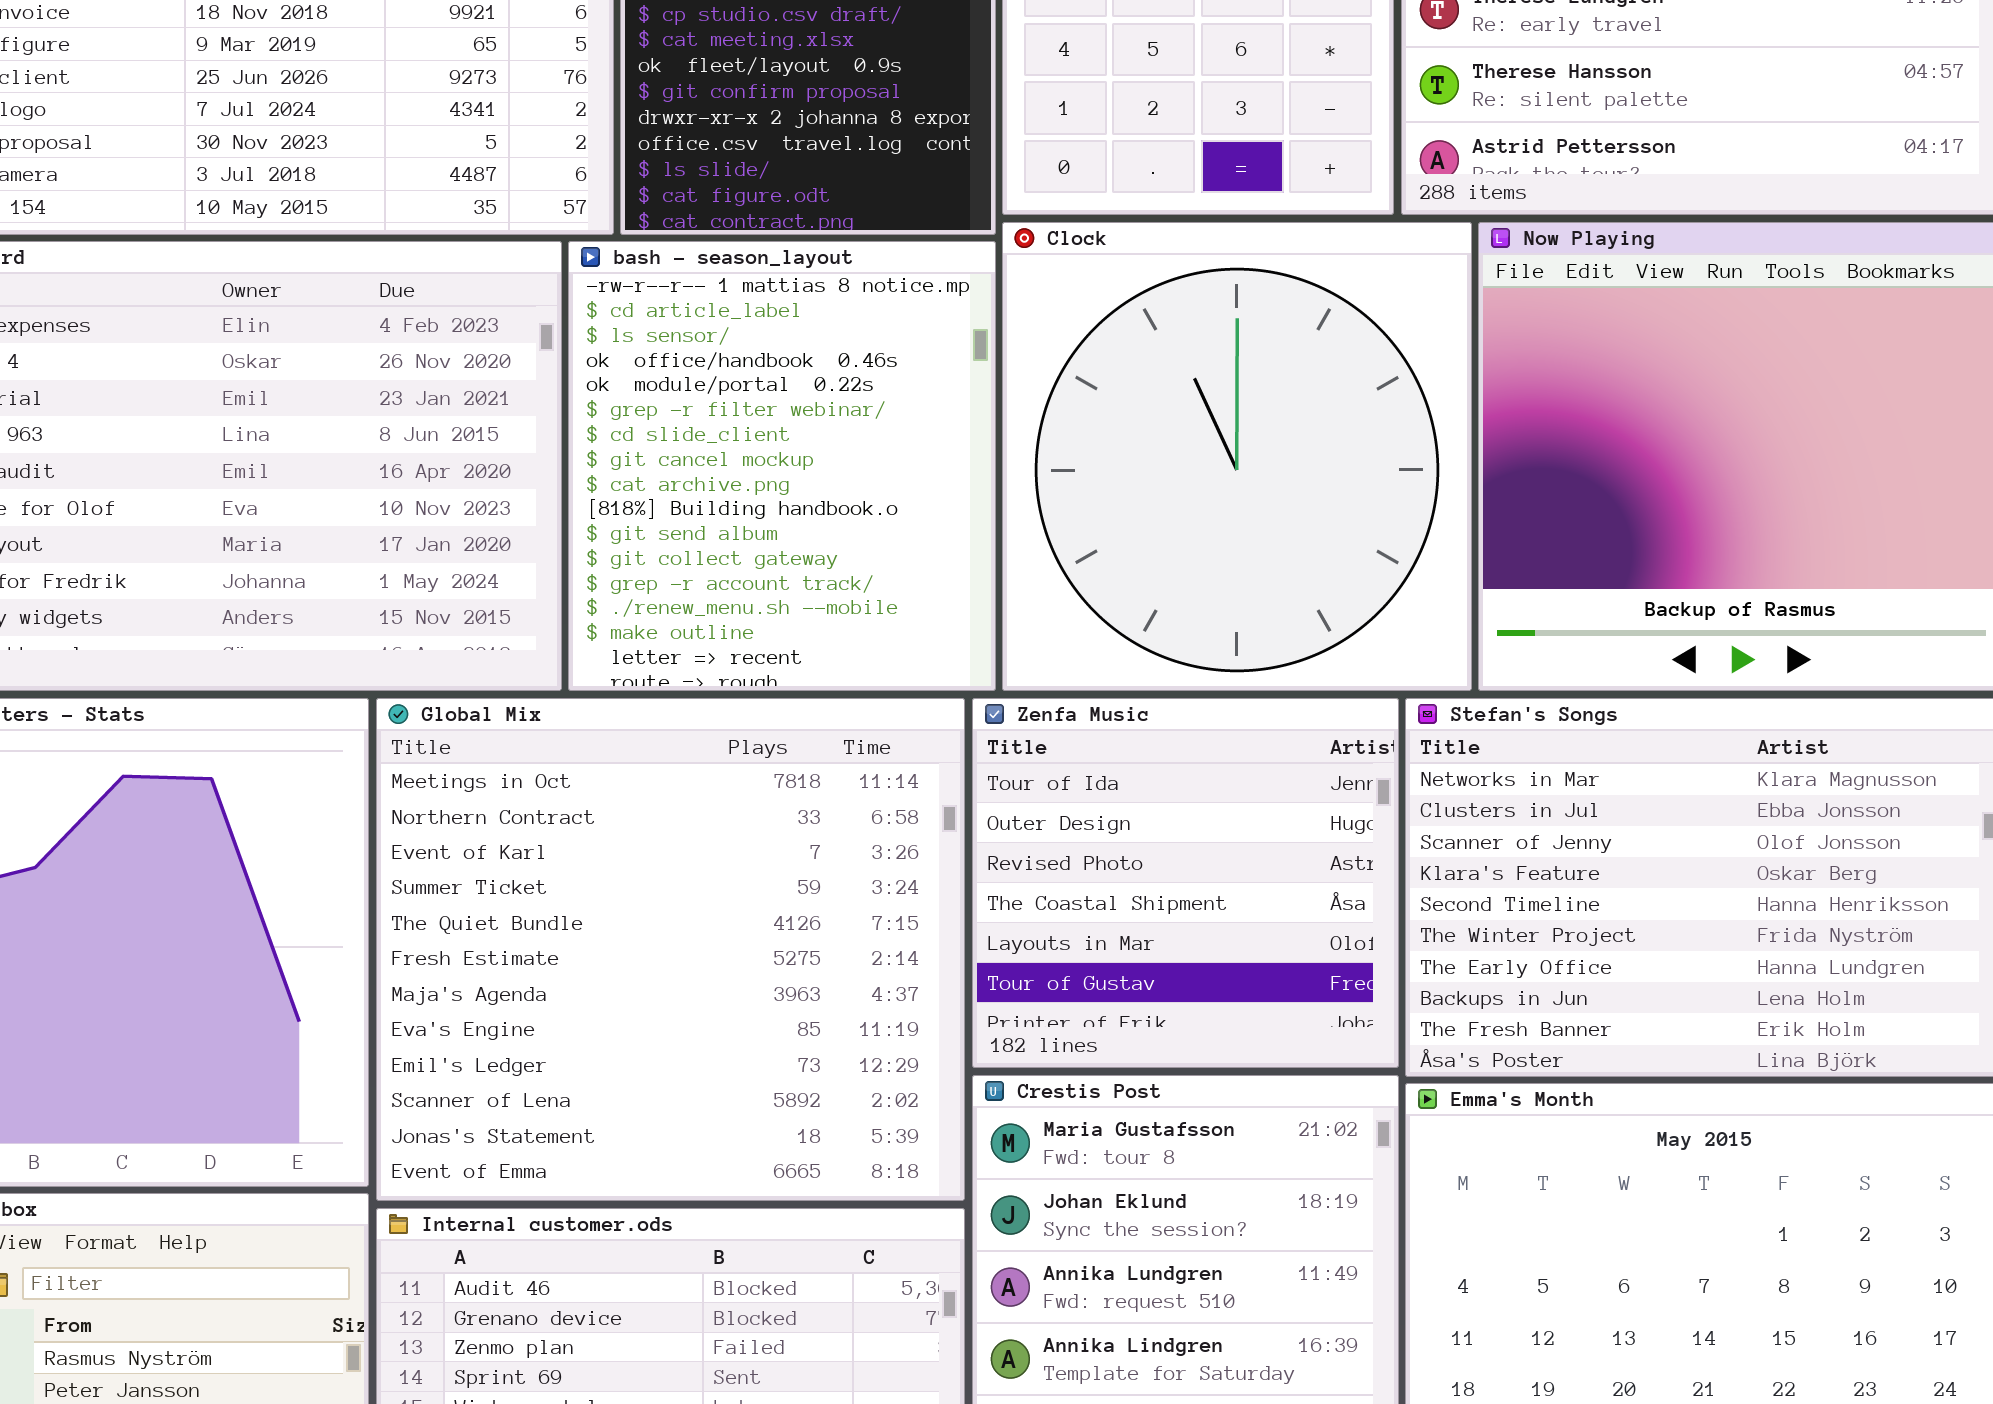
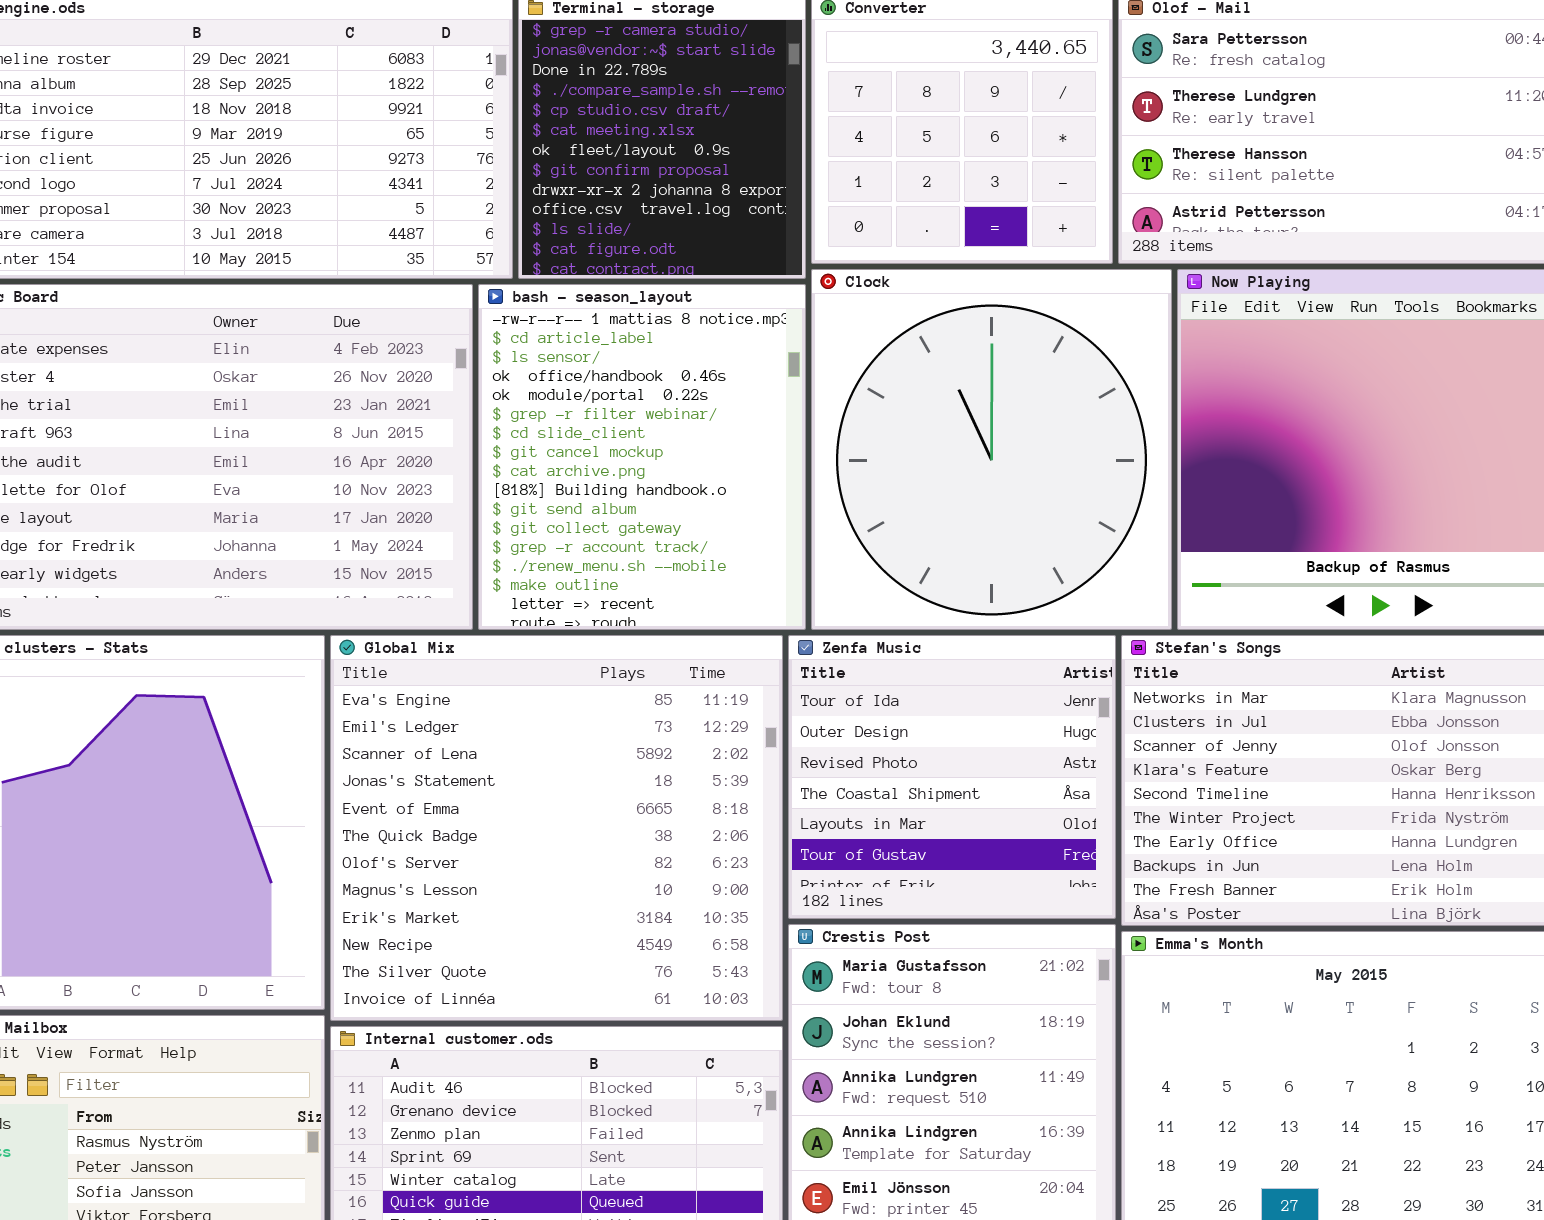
Global Mix: [376,698,965,1201] -> [330,635,783,1021], scrolled down 7 rows

